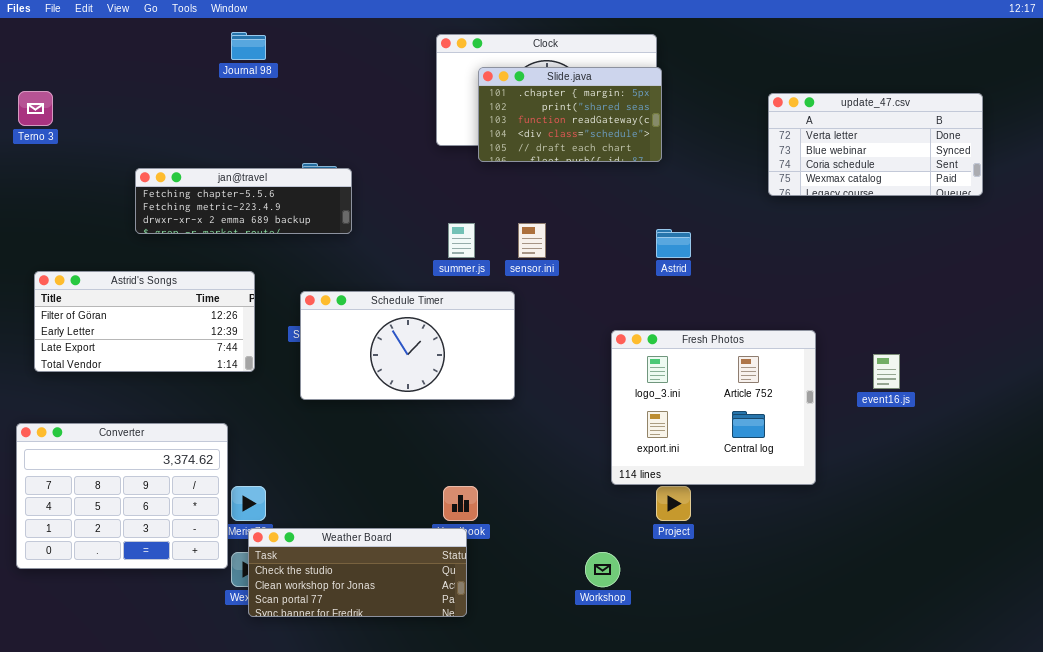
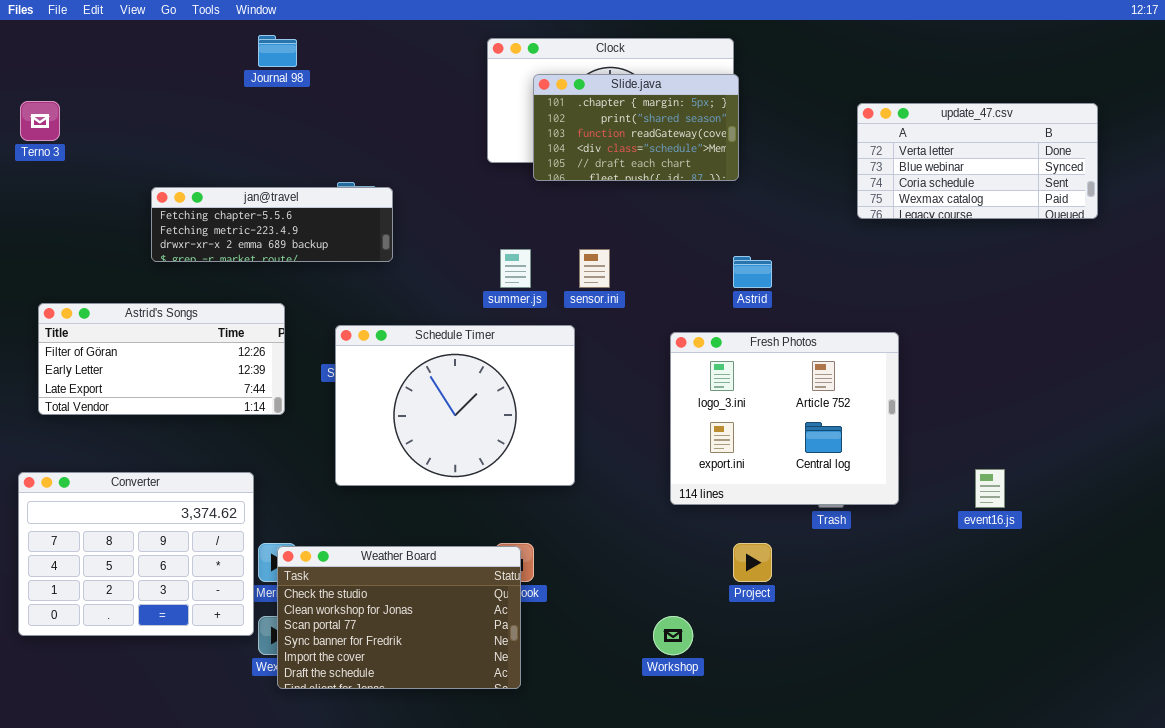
Schedule Timer: [300,291,515,400] -> [335,325,575,486], resized
Fresh Photos: [611,330,816,485] -> [670,332,899,505], moved
event16.js: [873,354,900,389] -> [975,469,1005,508], moved
Weather Board: [248,528,467,617] -> [277,546,521,689], resized

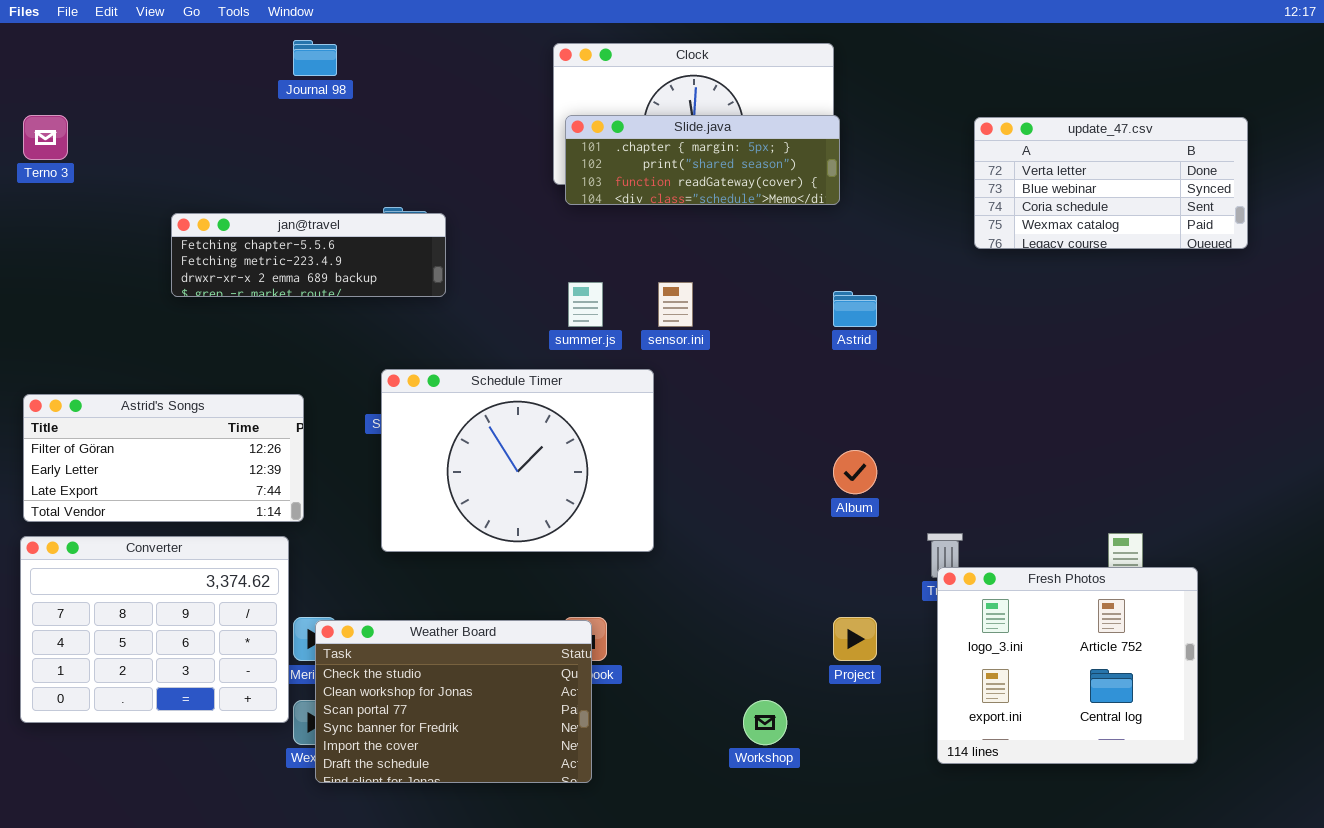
Slide.java: [533,74,739,181] -> [565,115,840,205], resized
Astrid's Songs: [38,303,285,415] -> [23,394,304,522], moved
Fresh Photos: [670,332,899,505] -> [937,567,1198,764], moved

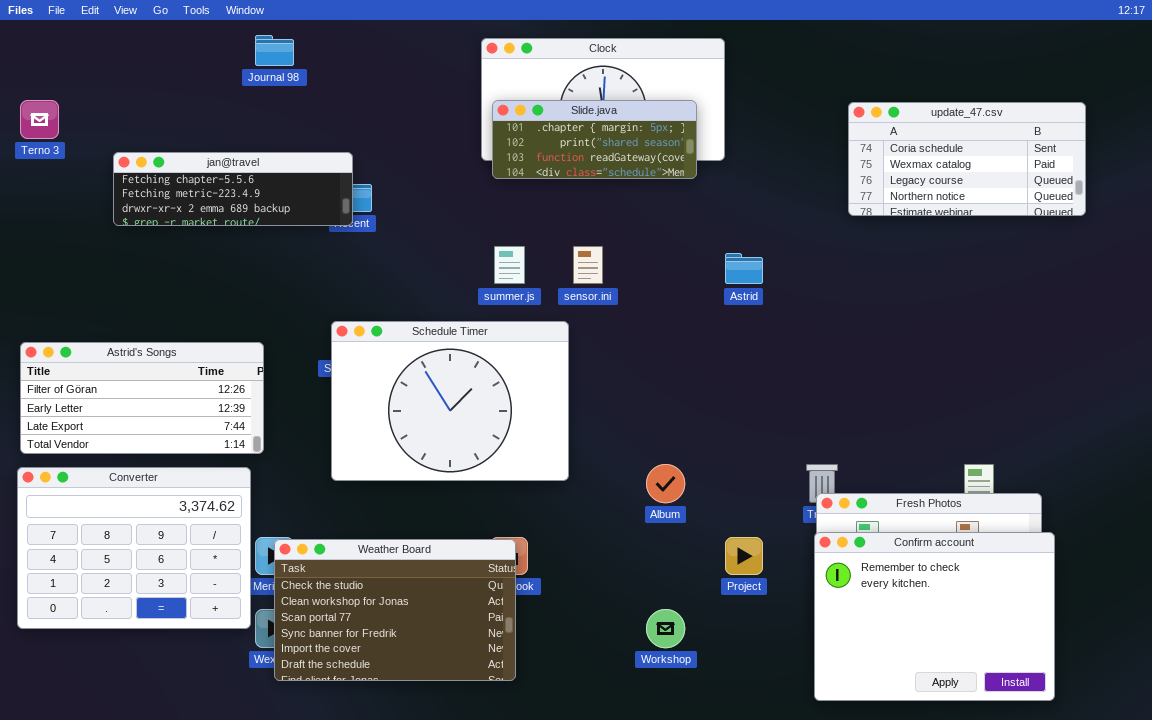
Slide.java: [565,115,840,205] -> [492,100,697,179], resized
update_47.csv: [974,117,1248,249] -> [848,102,1086,216], scrolled down 2 rows
jan@travel: [171,213,446,297] -> [113,152,353,226], moved
Album: [833,450,877,494] -> [646,464,685,503], moved
Confirm account: none -> [814,532,1055,701], opened

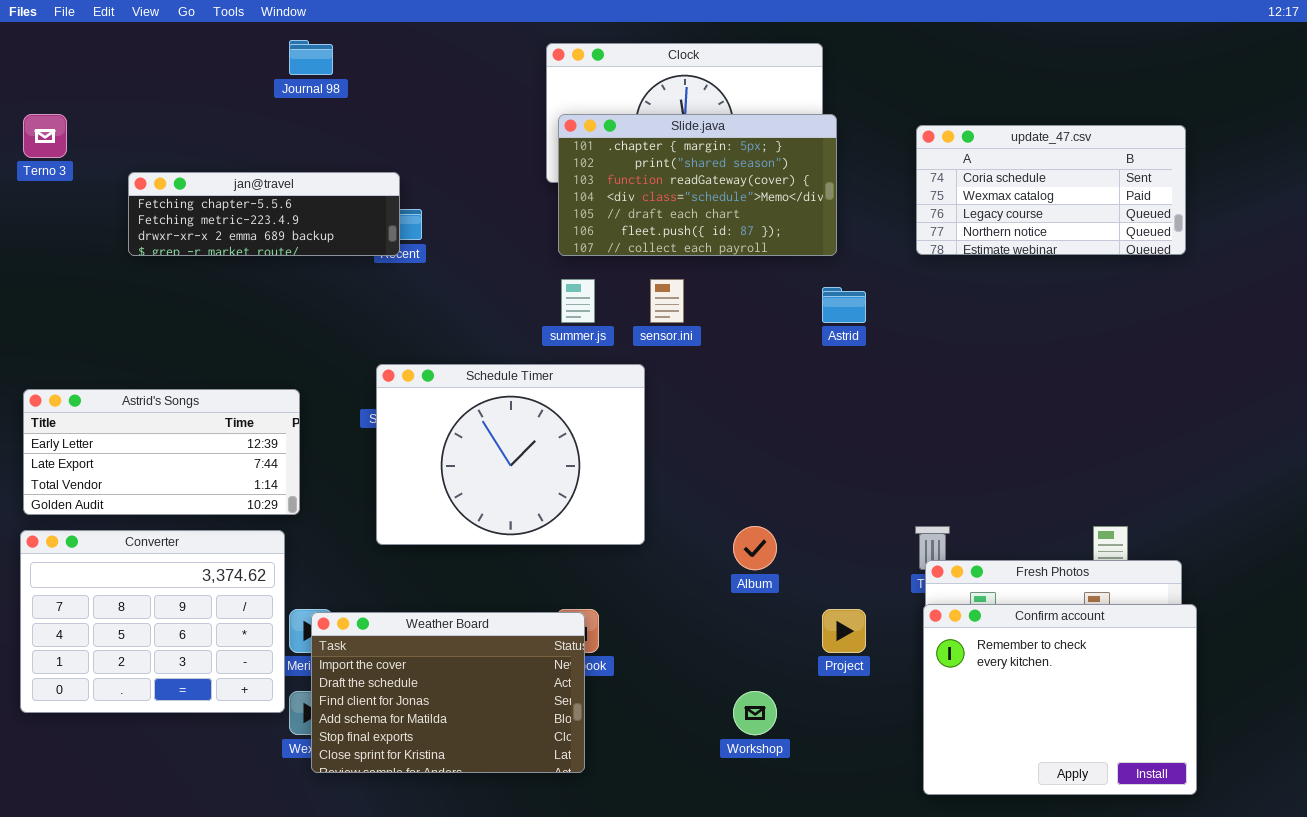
Slide.java: [492,100,697,179] -> [558,114,837,256], resized
update_47.csv: [848,102,1086,216] -> [916,125,1186,255], moved
Astrid's Songs: [20,342,264,454] -> [23,389,300,515], scrolled down 1 row
Weather Board: [274,539,516,681] -> [311,612,585,773], scrolled down 4 rows

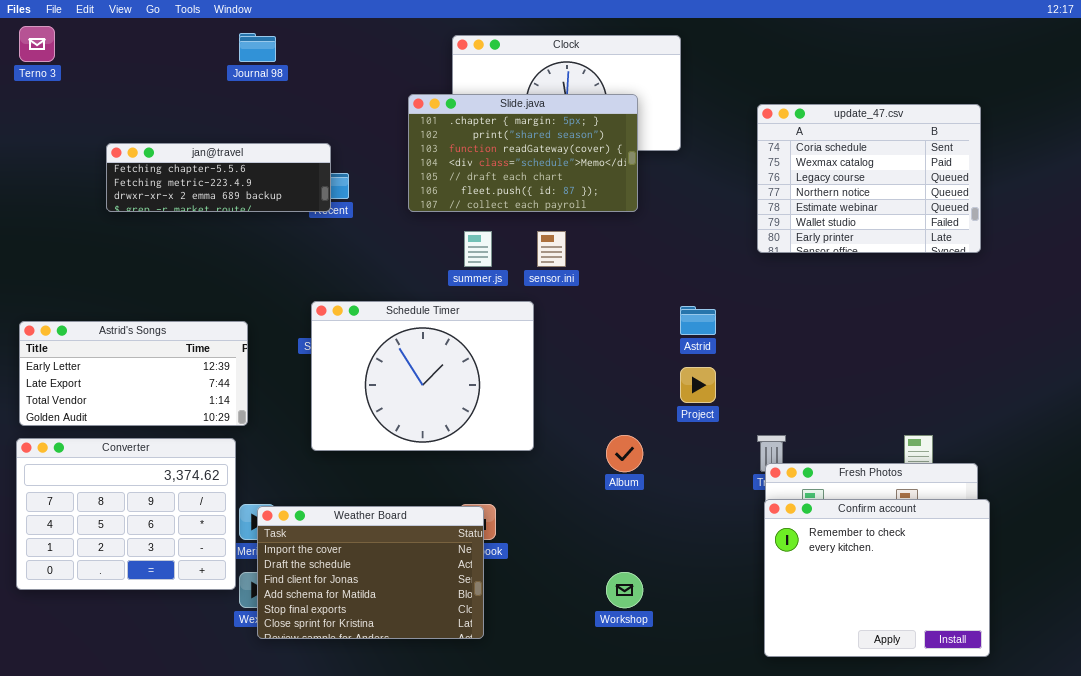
Terno 3: [23,114,67,158] -> [19,26,55,62], moved
Slide.java: [558,114,837,256] -> [408,94,638,212], moved
update_47.csv: [916,125,1186,255] -> [757,104,981,253], resized
Astrid: [822,287,866,323] -> [680,306,716,335], moved
Project: [822,609,866,653] -> [680,367,716,403], moved

